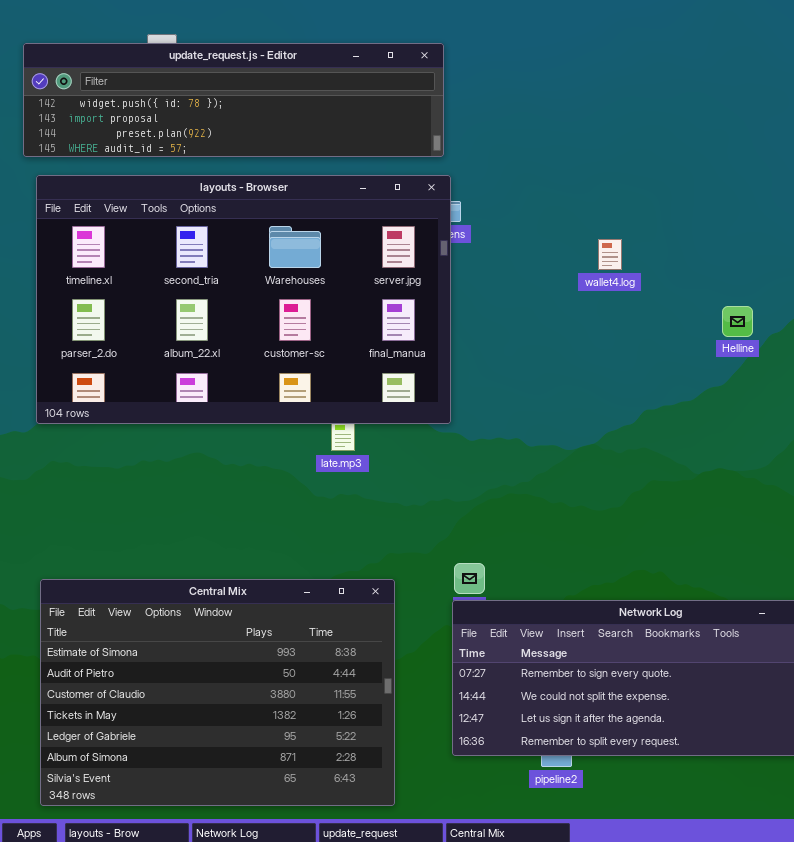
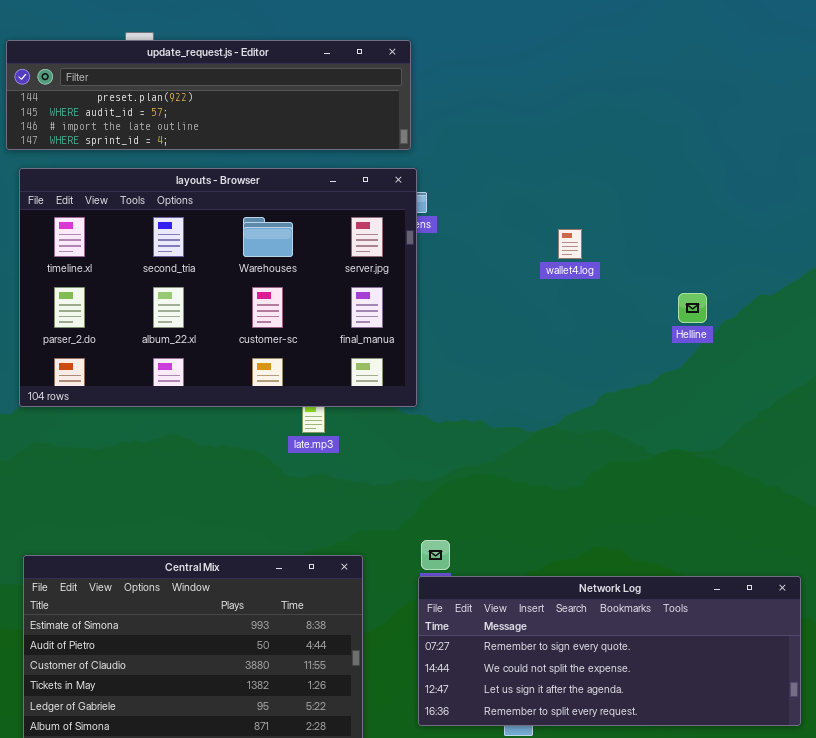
update_request.js - Editor: [23,43,444,157] -> [6,40,411,150], scrolled down 2 rows

